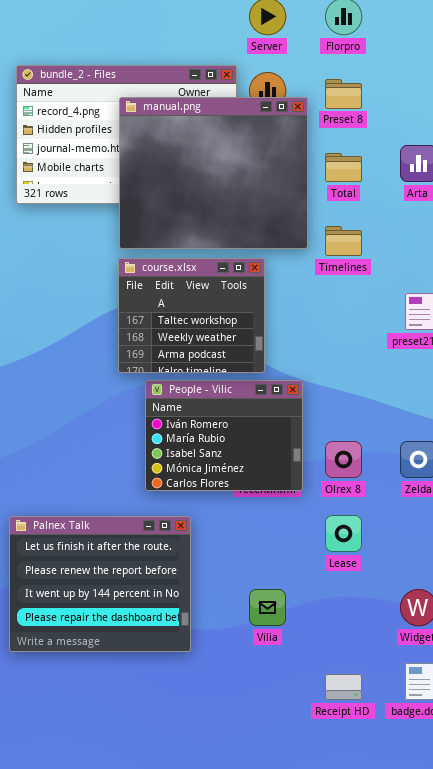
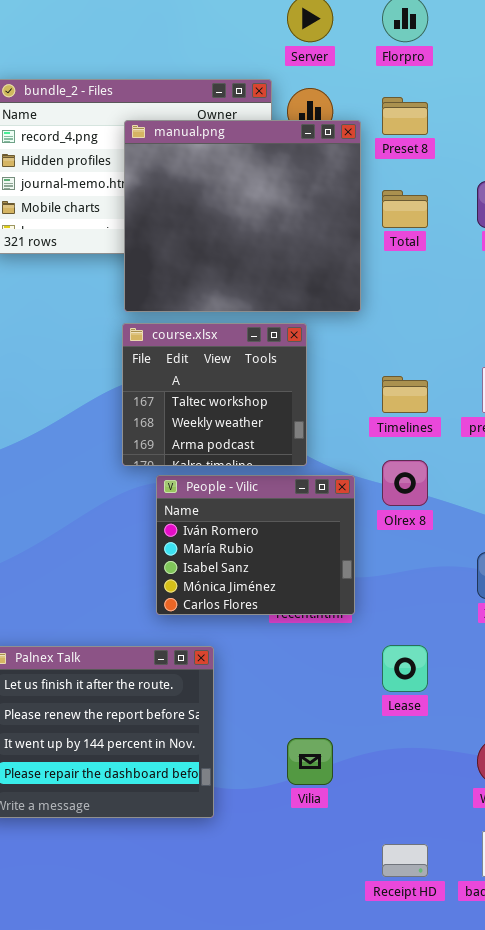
Timelines: [325,226,362,256] -> [382,376,428,413], moved
Olrex 8: [325,441,362,478] -> [382,460,428,506], moved

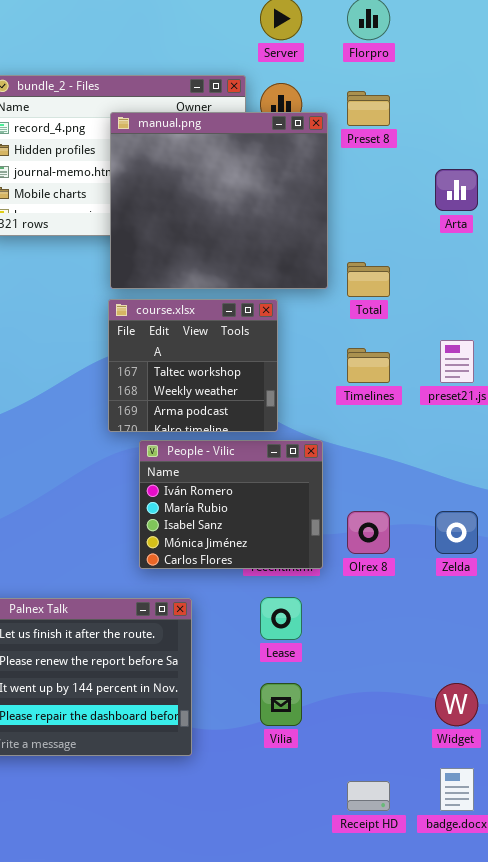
Total: [382,190,428,228] -> [347,262,390,297], moved
Olrex 8: [382,460,428,506] -> [347,511,390,554], moved
Lease: [382,645,428,692] -> [260,597,302,640], moved

